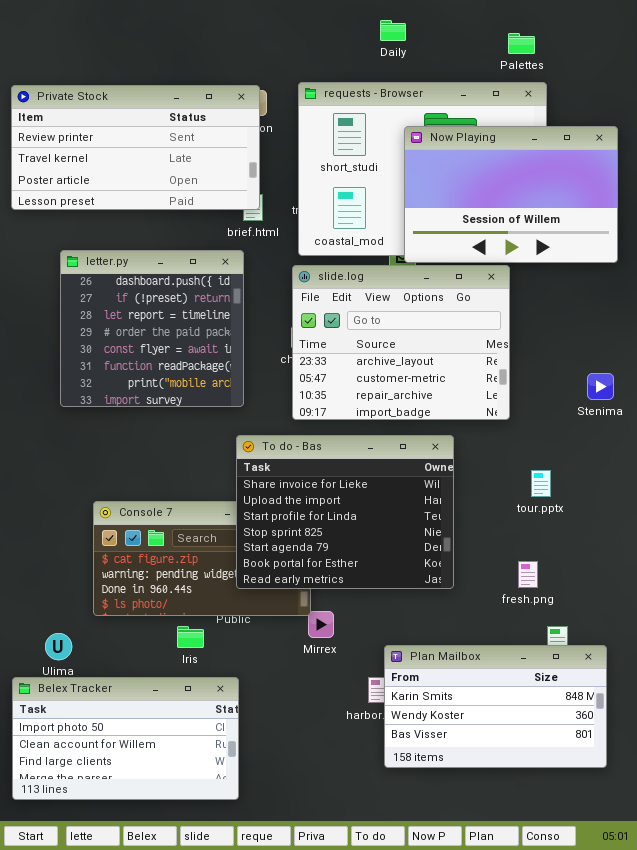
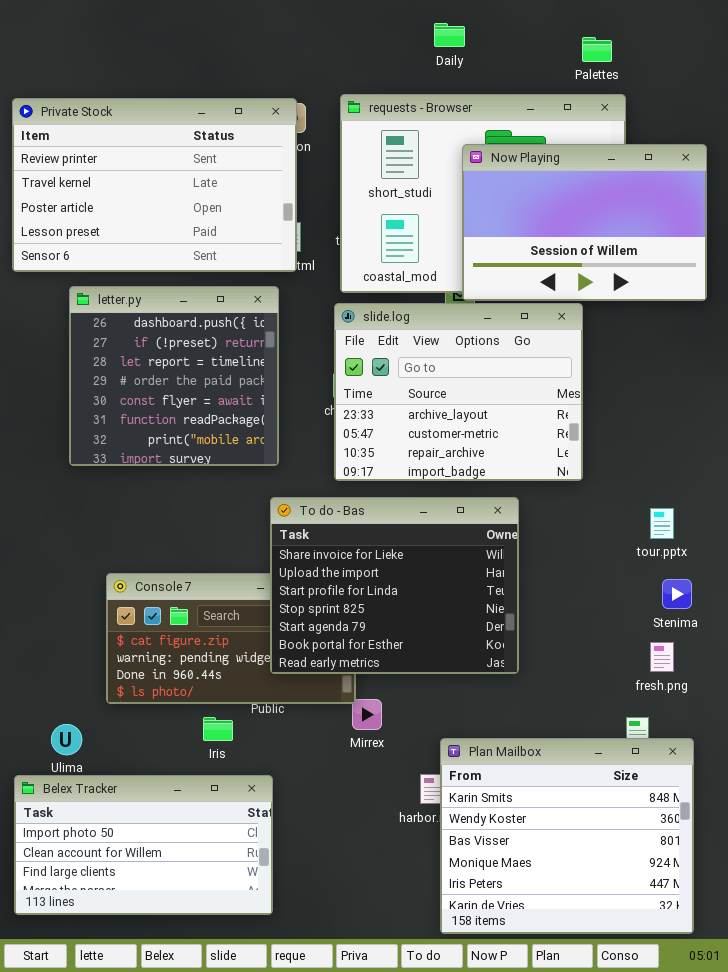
Private Stock: [11,85,260,210] -> [12,98,297,272], resized
Stenima: [587,373,614,400] -> [662,579,692,609], moved
tour.pptx: [531,470,551,497] -> [650,508,674,539], moved
fresh.png: [518,561,538,588] -> [650,642,674,672], moved
Plan Mailbox: [384,645,607,768] -> [440,738,694,934], resized

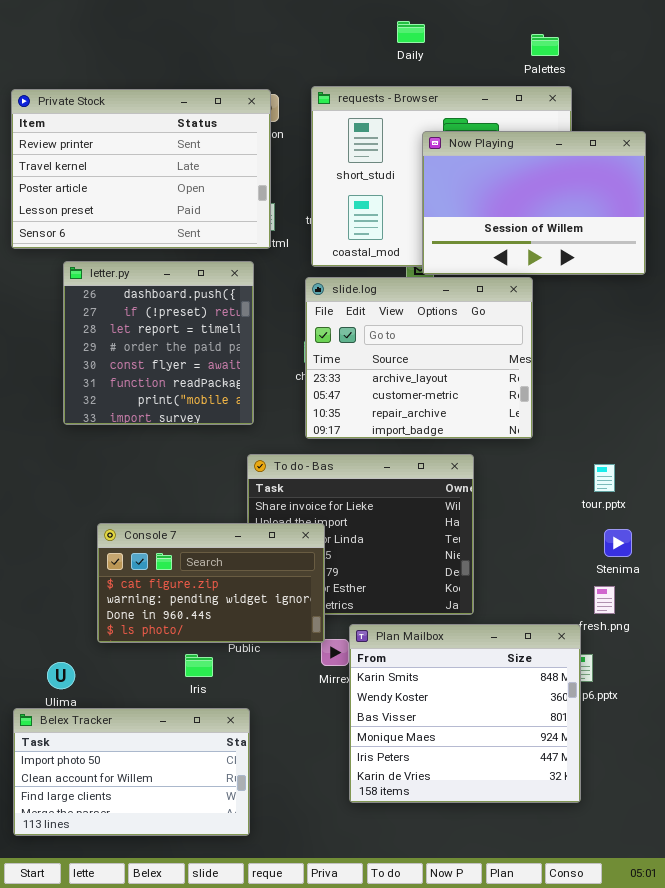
Console 7: [106,573,356,704] -> [97,523,325,643], raised
Plan Mailbox: [440,738,694,934] -> [349,624,581,803], moved

